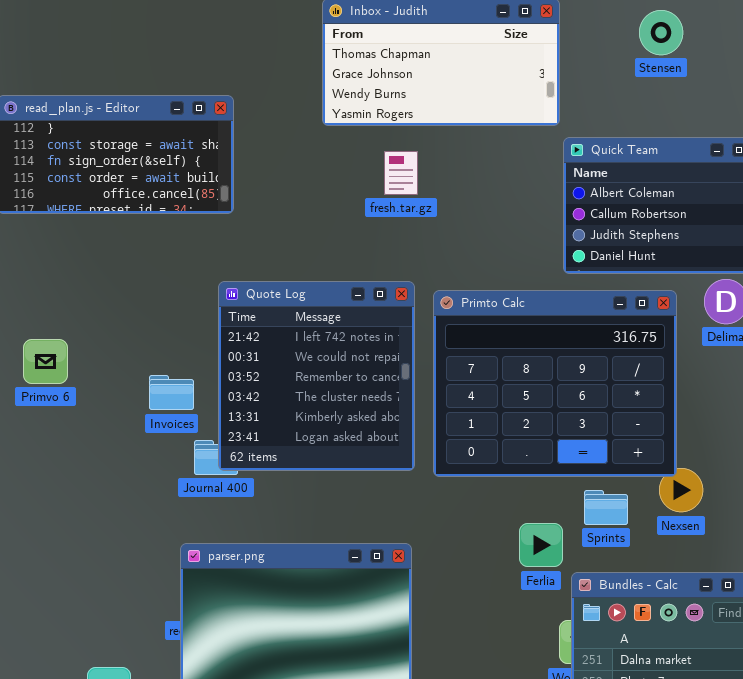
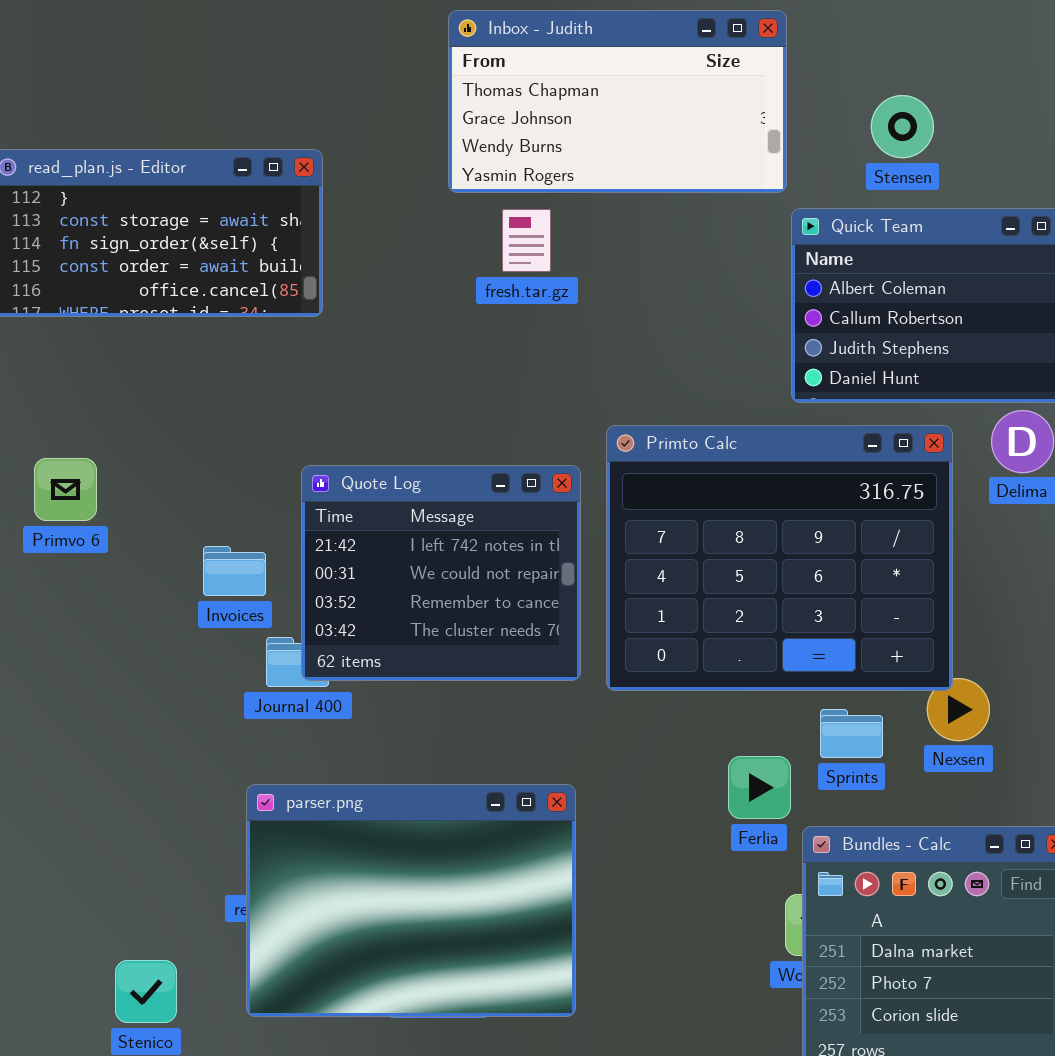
Stensen: [639,10,683,55] -> [871,95,934,158], moved
fresh.tar.gz: [384,151,418,195] -> [502,209,551,272], moved
Quote Log: [218,281,415,471] -> [301,465,581,681], resized
Primvo 6: [23,339,68,384] -> [34,458,97,521], moved

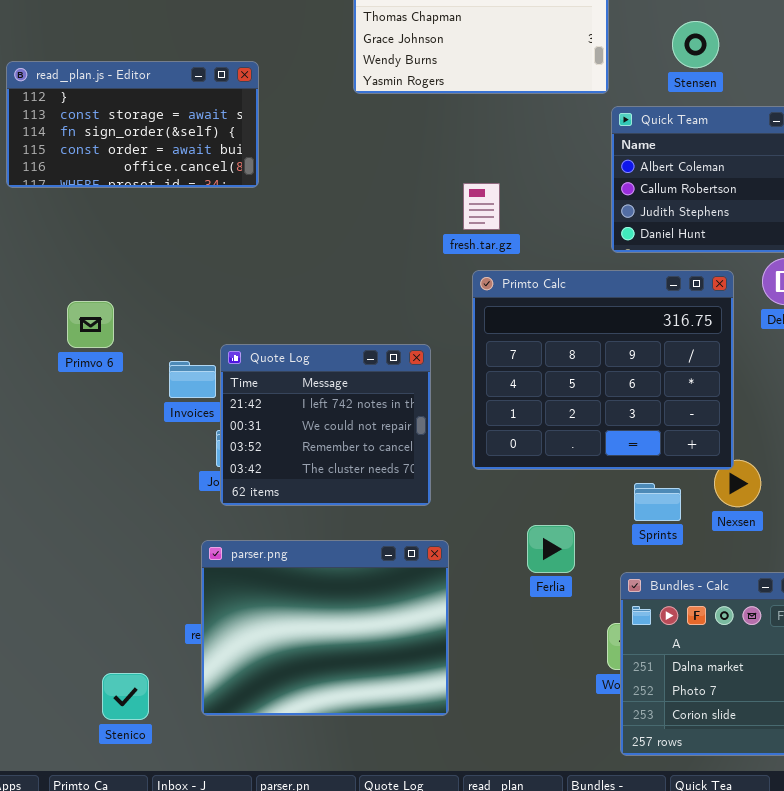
fresh.tar.gz: [502,209,551,272] -> [463,183,500,230], moved
Primvo 6: [34,458,97,521] -> [67,301,114,348], moved
Quote Log: [301,465,581,681] -> [220,344,431,506], moved
Ferlia: [728,756,791,819] -> [527,525,575,573], moved

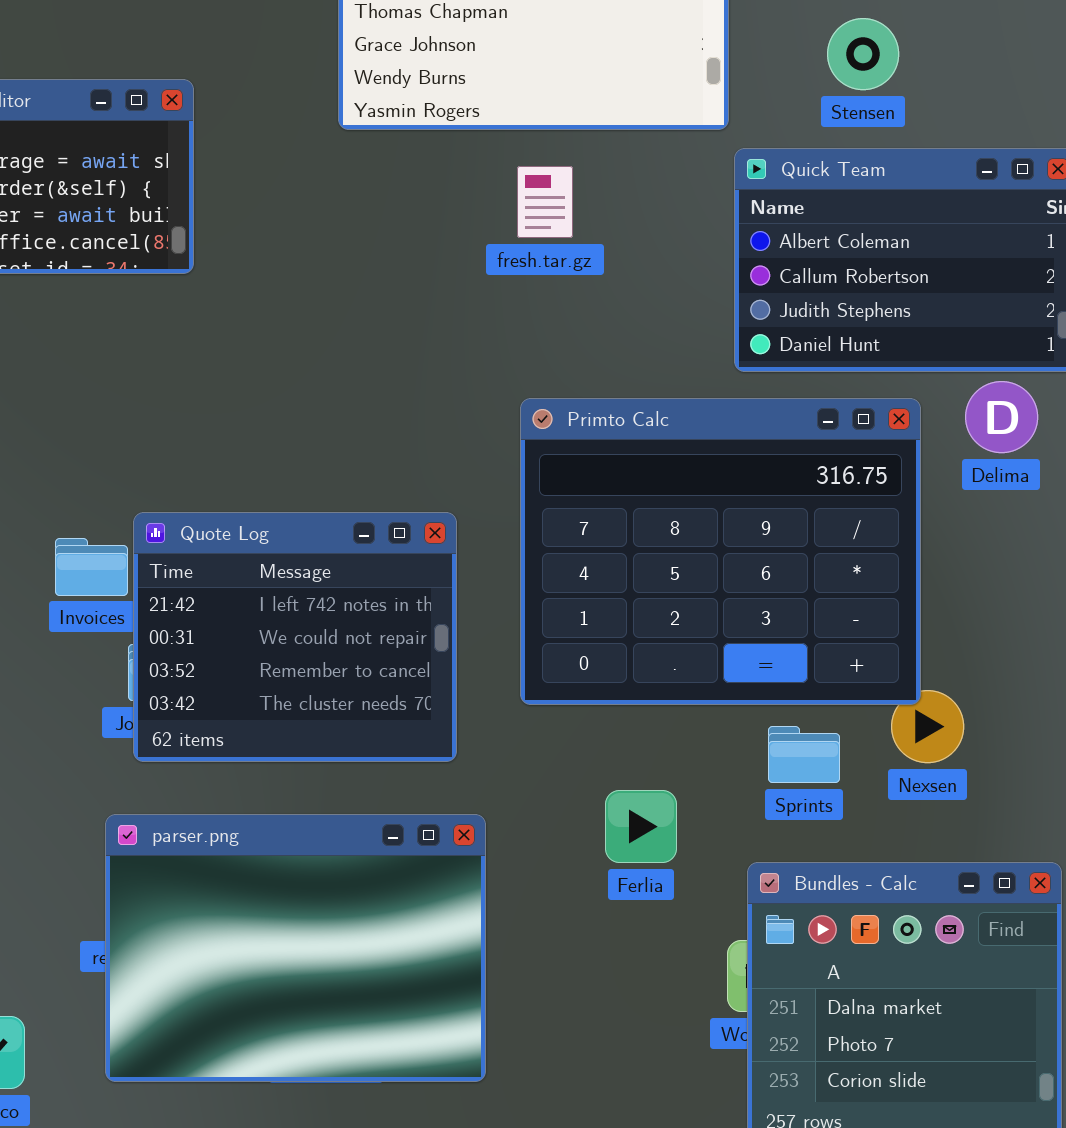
fresh.tar.gz: [463,183,500,230] -> [517,166,573,238], moved

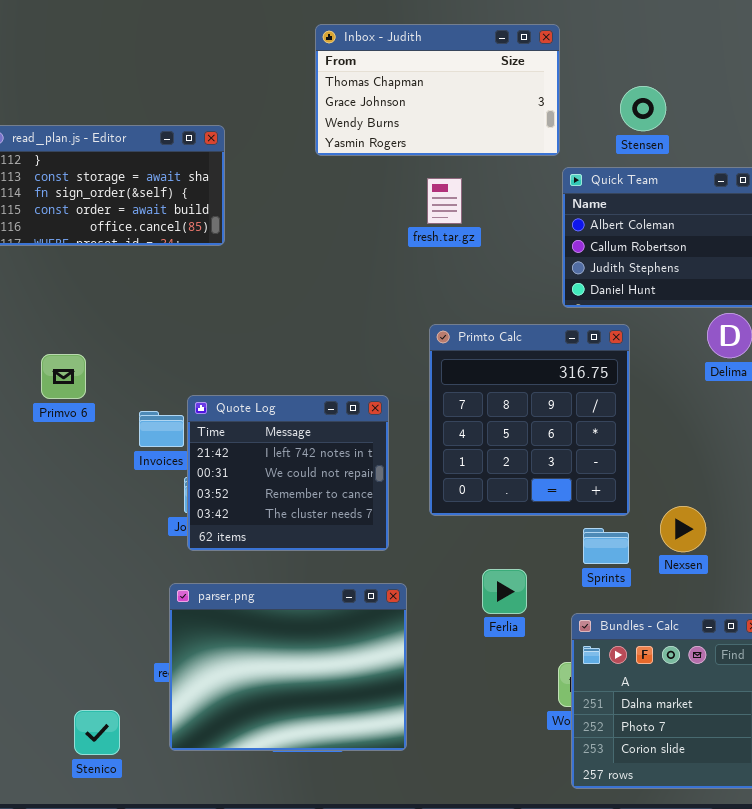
Primto Calc: [520,398,921,705] -> [429,324,630,516], resized

